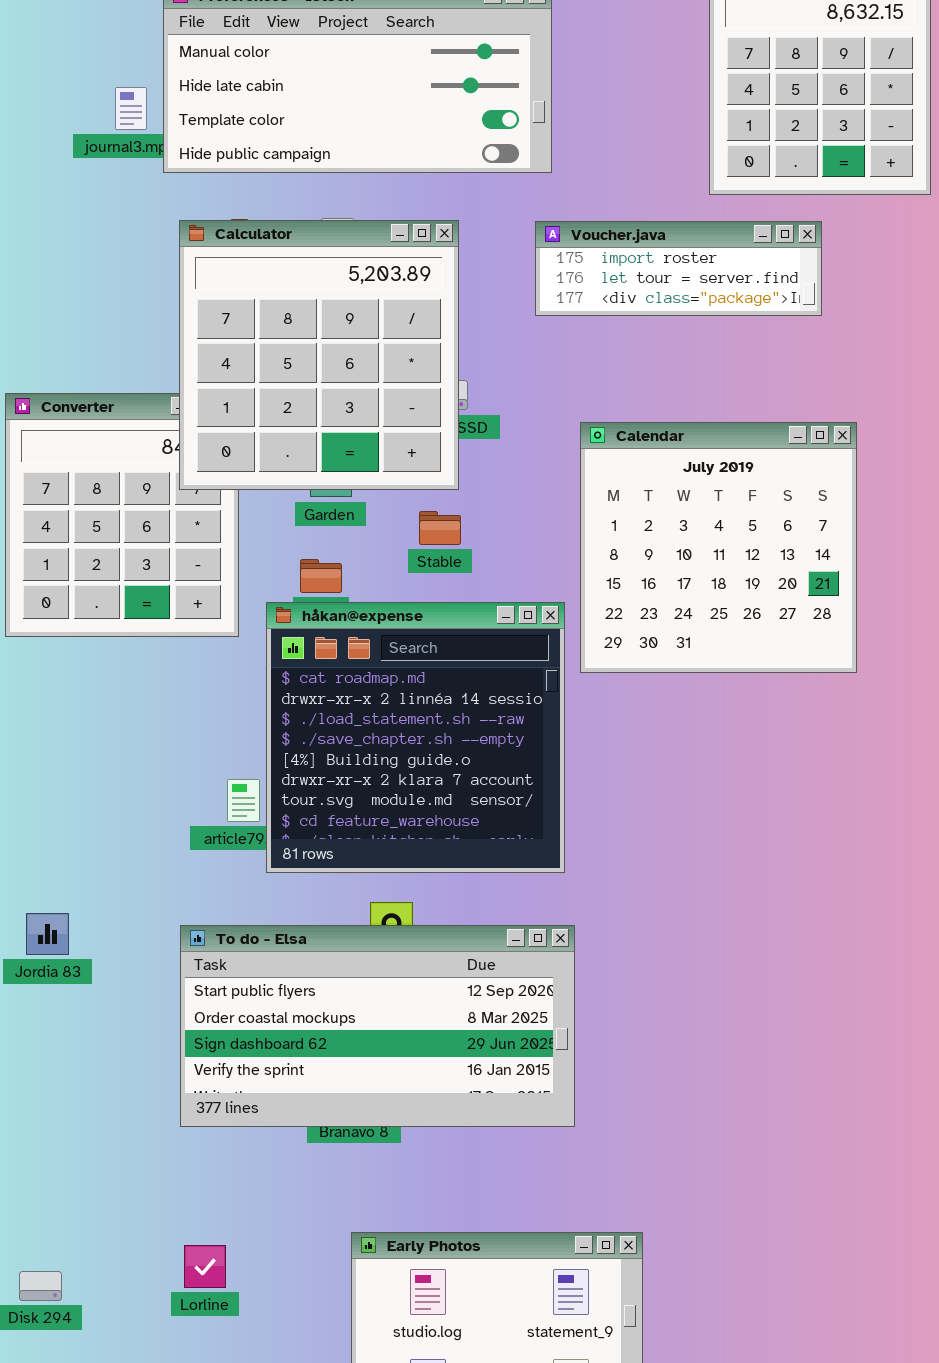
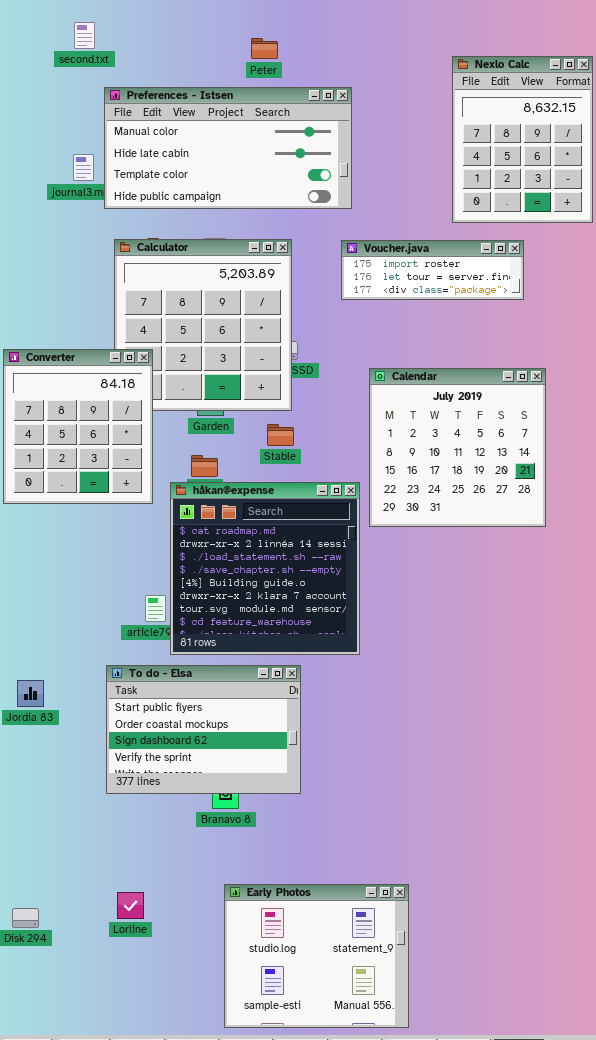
Converter: [5,393,239,637] -> [3,349,153,504], raised
To do - Elsa: [180,925,575,1127] -> [106,665,301,794], moved, resized

